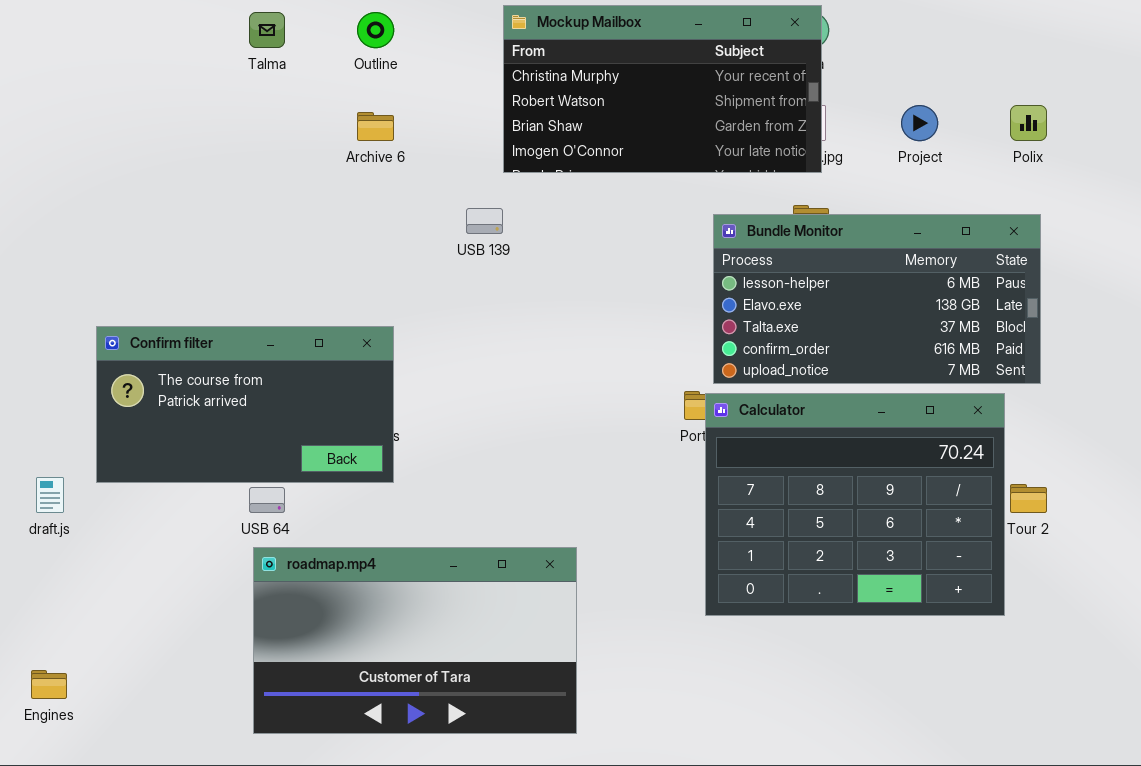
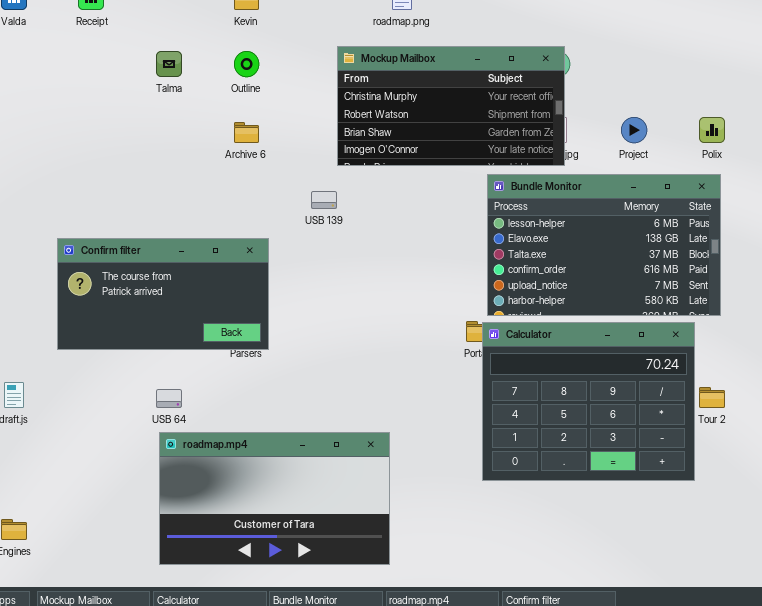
Bundle Monitor: [713,214,1041,384] -> [487,174,721,316], resized
Confirm filter: [96,326,394,483] -> [57,238,269,350], moved

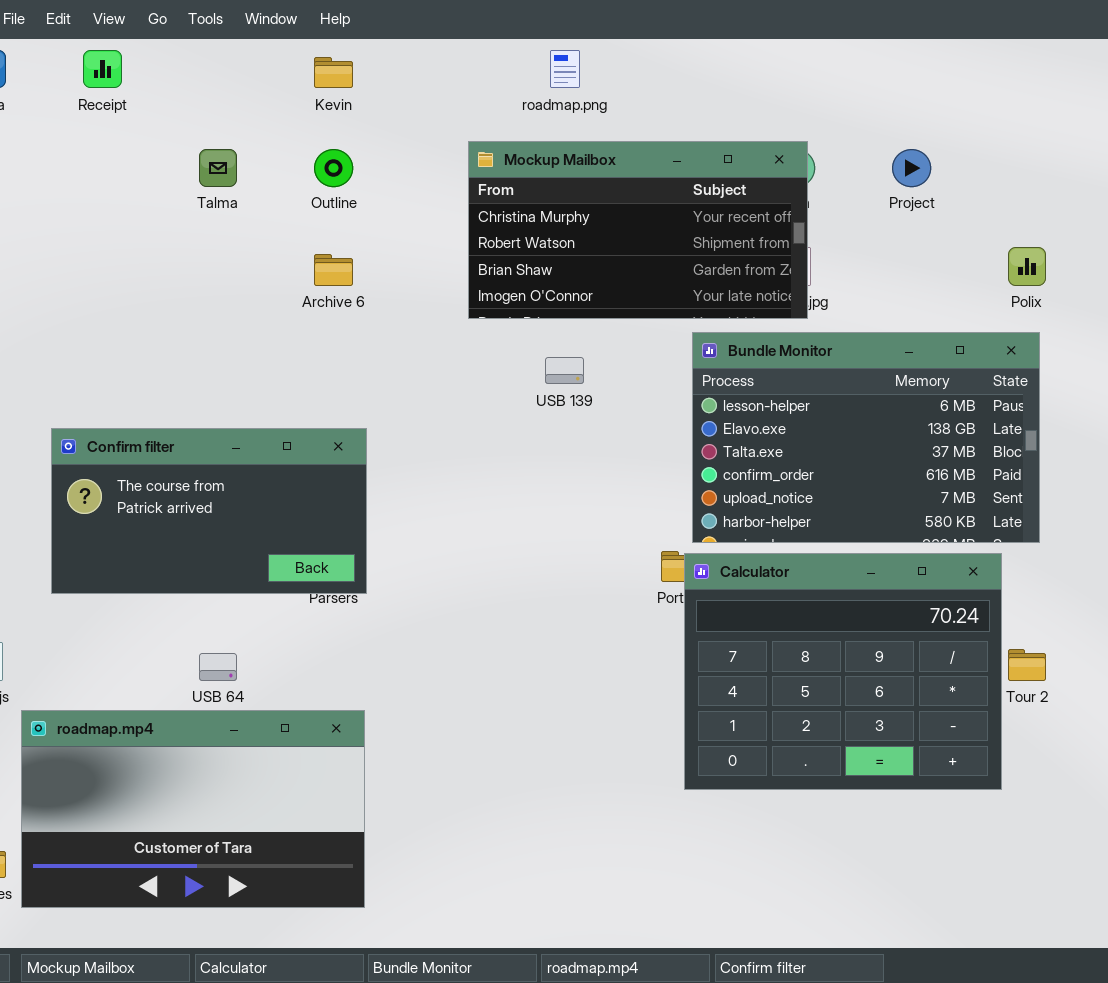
Project: [621,117,647,143] -> [892,149,931,187], moved
USB 139: [311,191,337,209] -> [545,357,584,384], moved
roadmap.mp4: [159,432,390,565] -> [21,710,365,908], moved

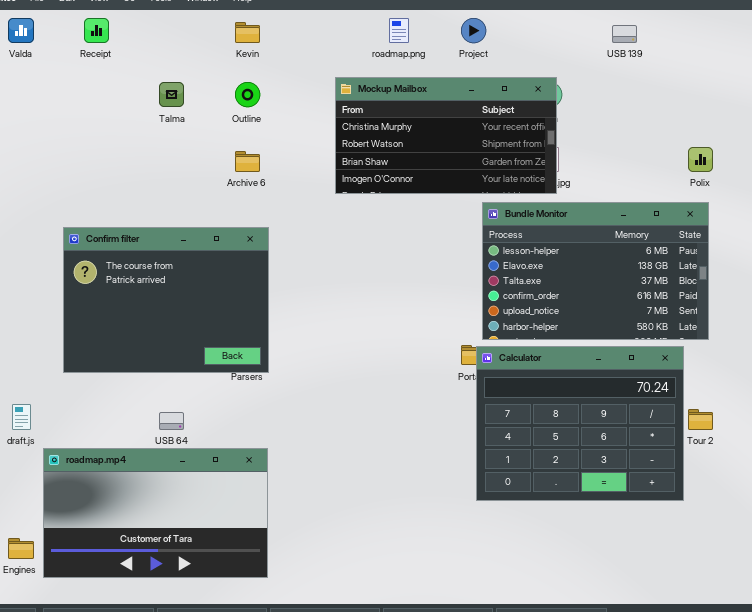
Project: [892,149,931,187] -> [461,18,486,43], moved
USB 139: [545,357,584,384] -> [612,25,637,43], moved
Confirm filter: [51,428,367,594] -> [63,227,269,373], resized

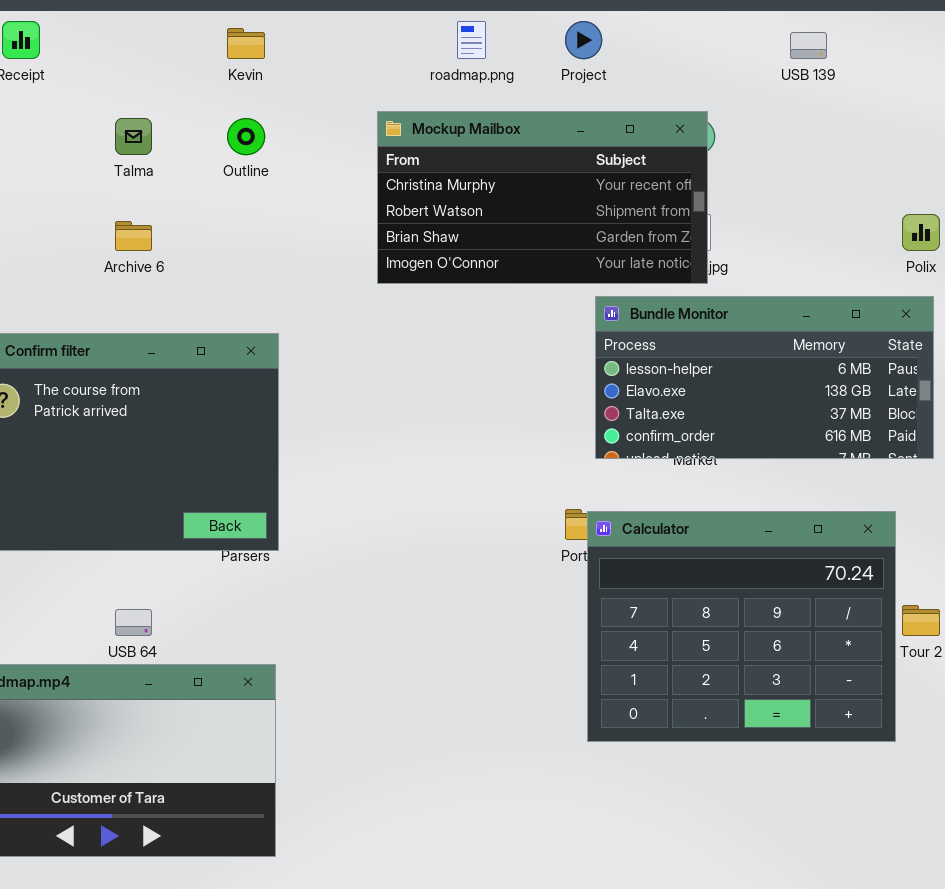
Archive 6: [235,151,260,172] -> [115,221,152,251], moved
Bundle Monitor: [482,202,709,340] -> [595,296,934,459], resized

